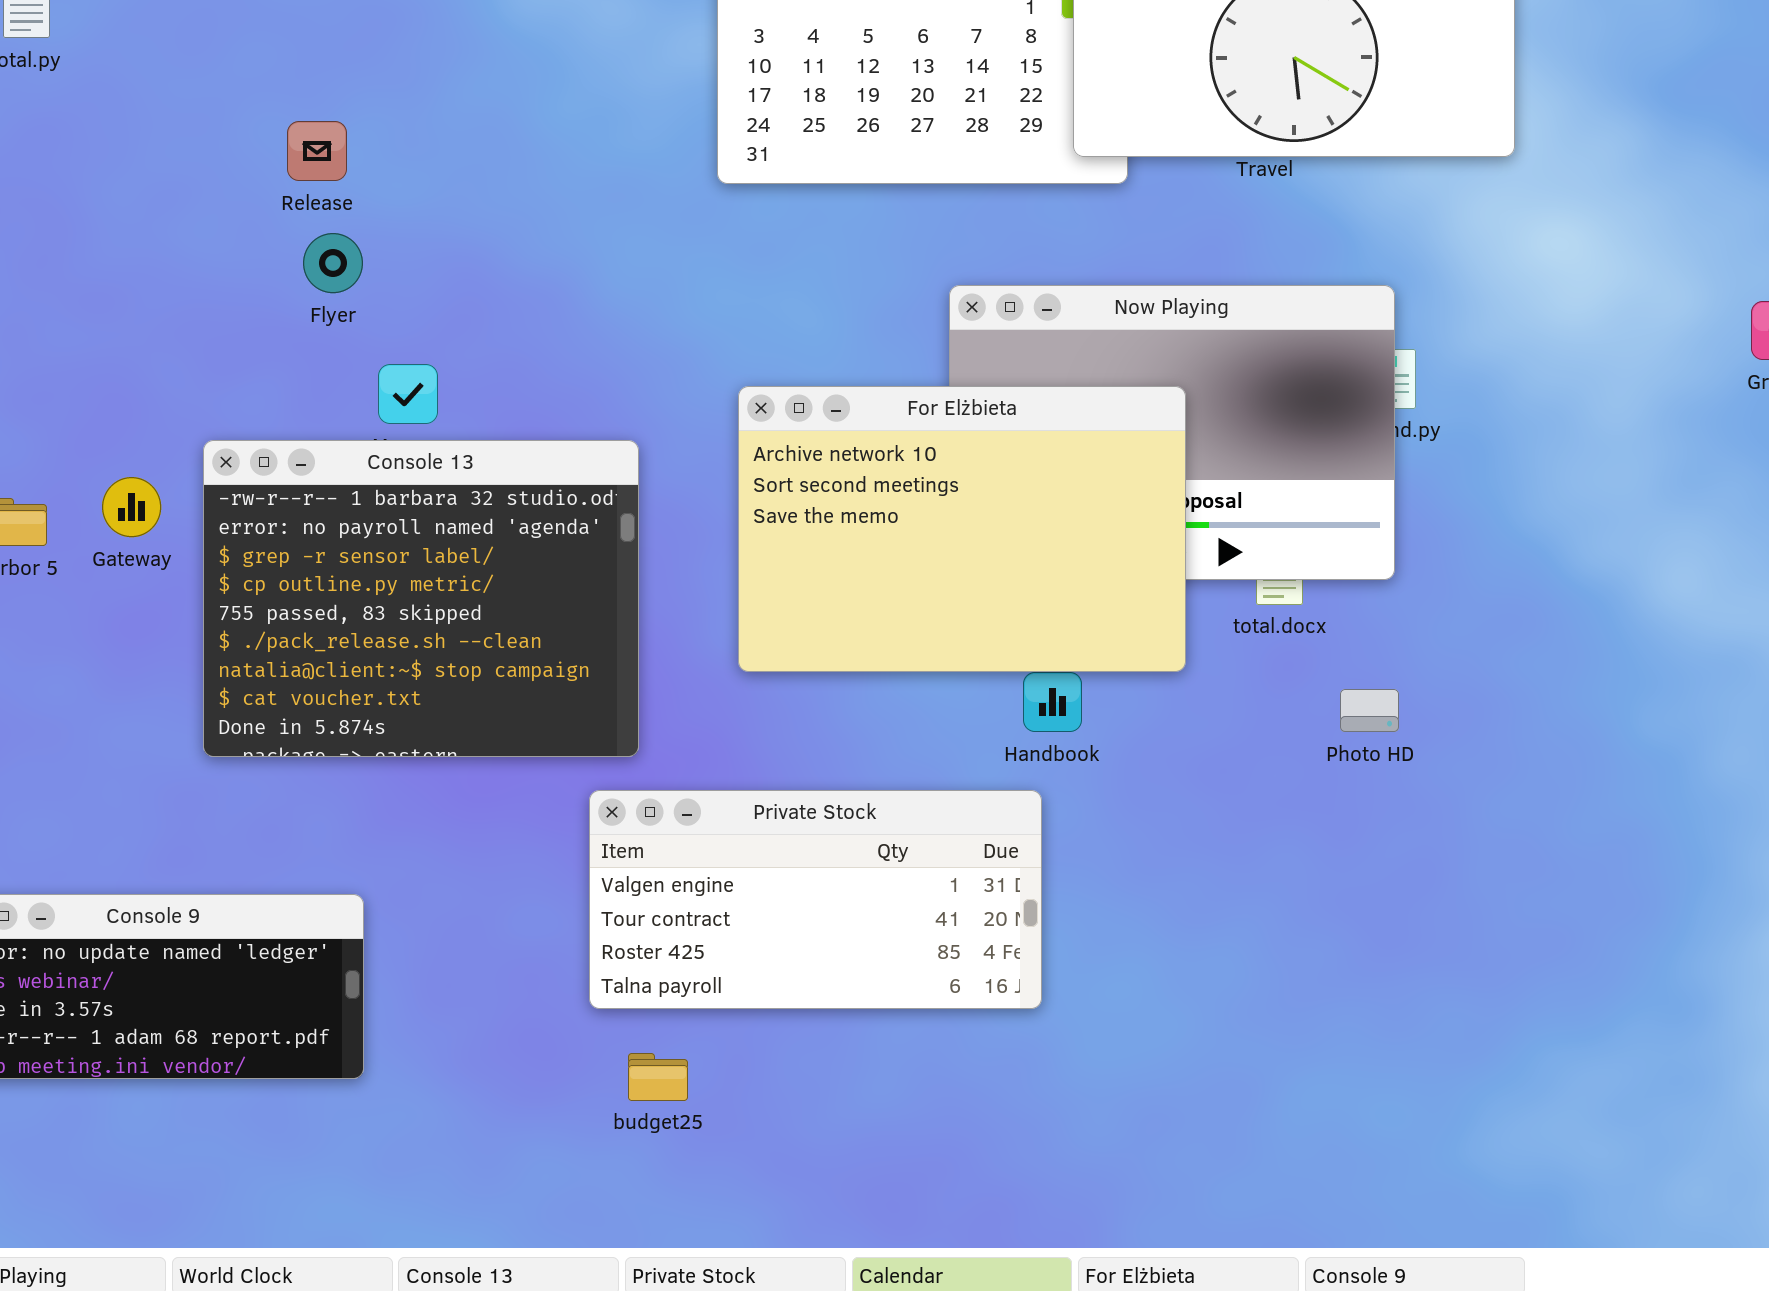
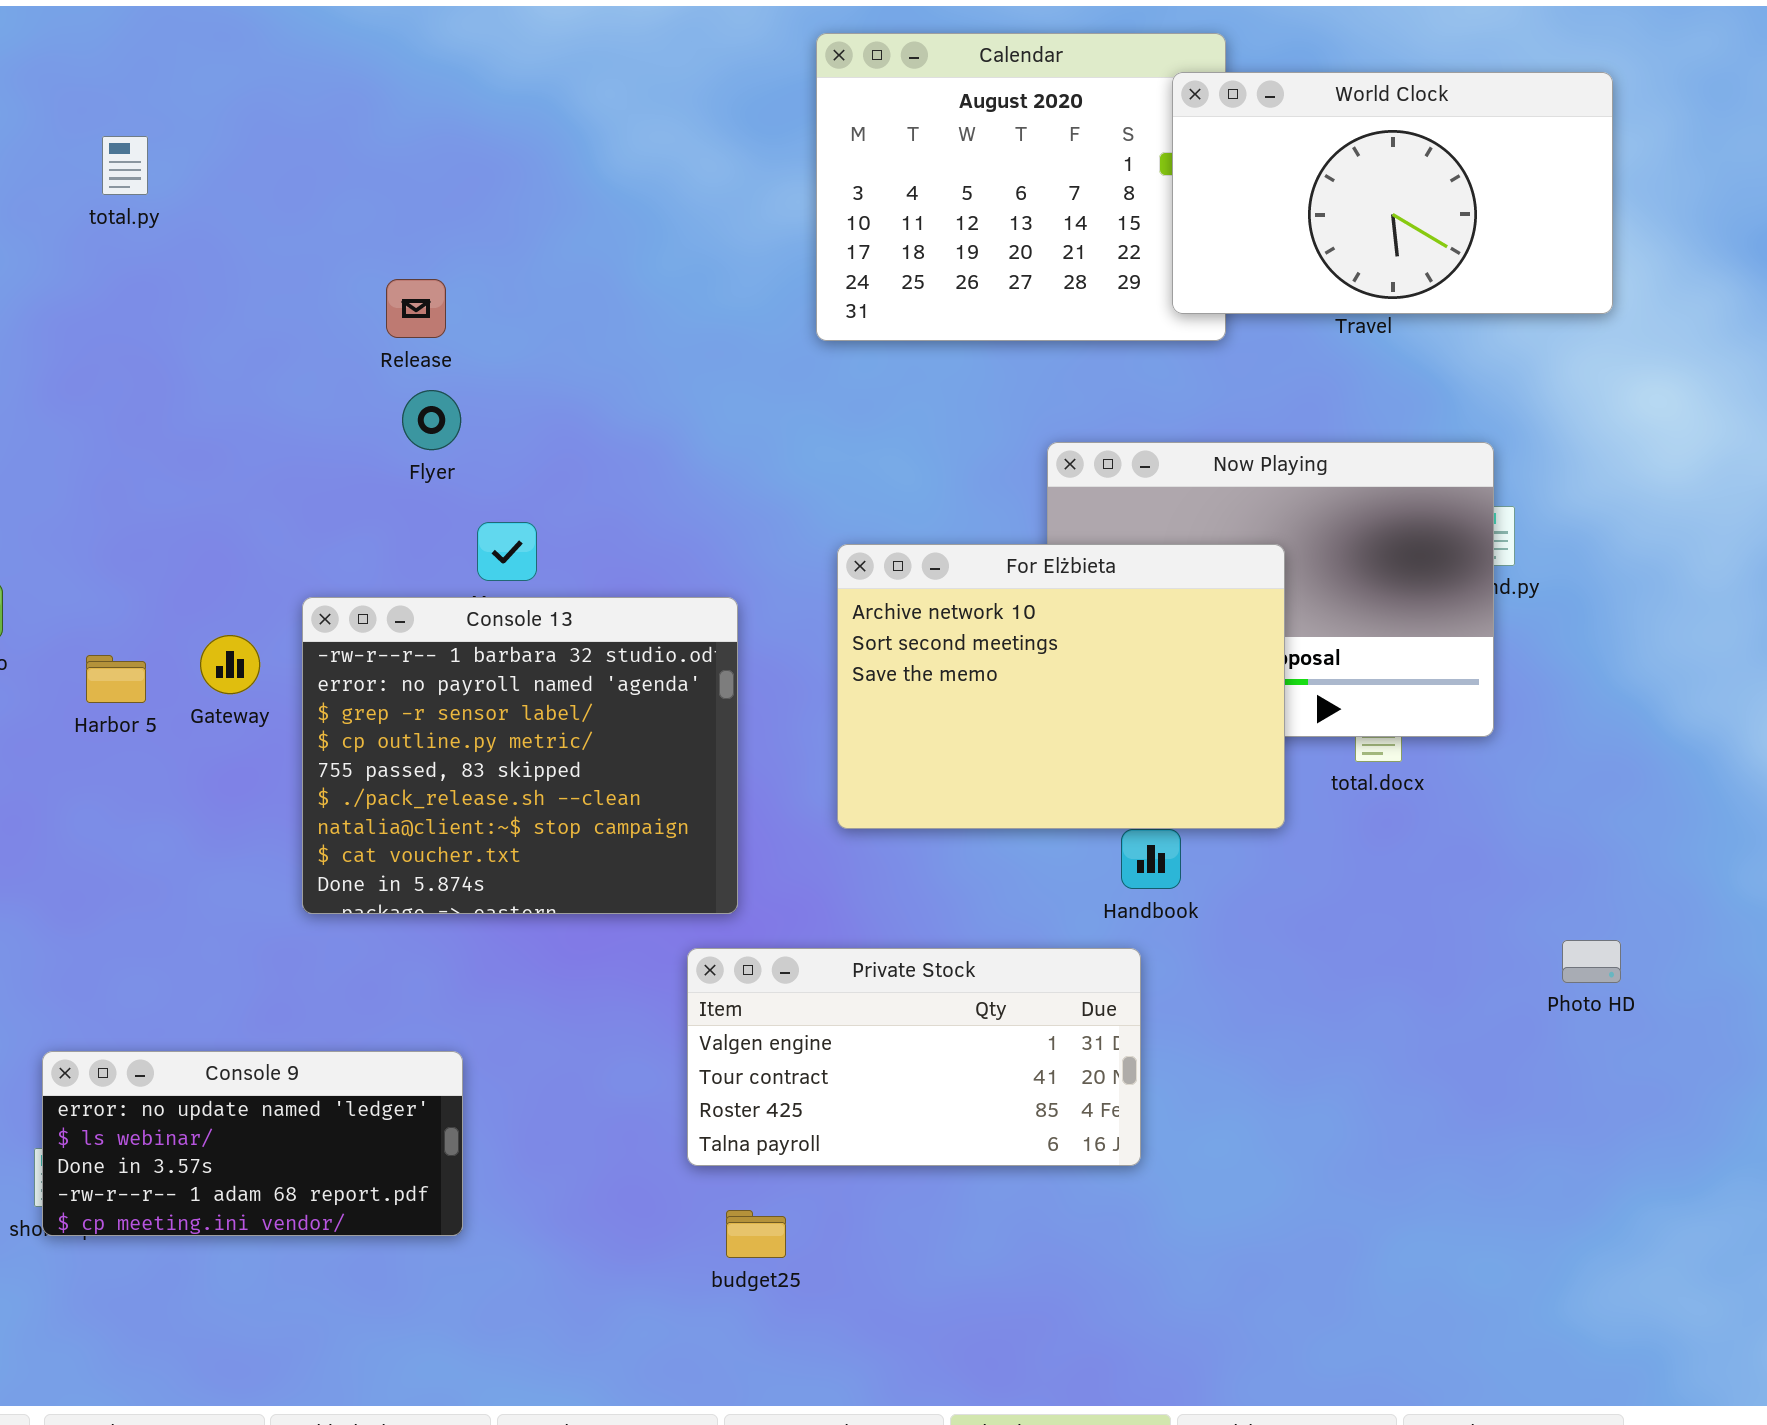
Photo HD: [1340,689,1399,732] -> [1562,940,1621,983], moved

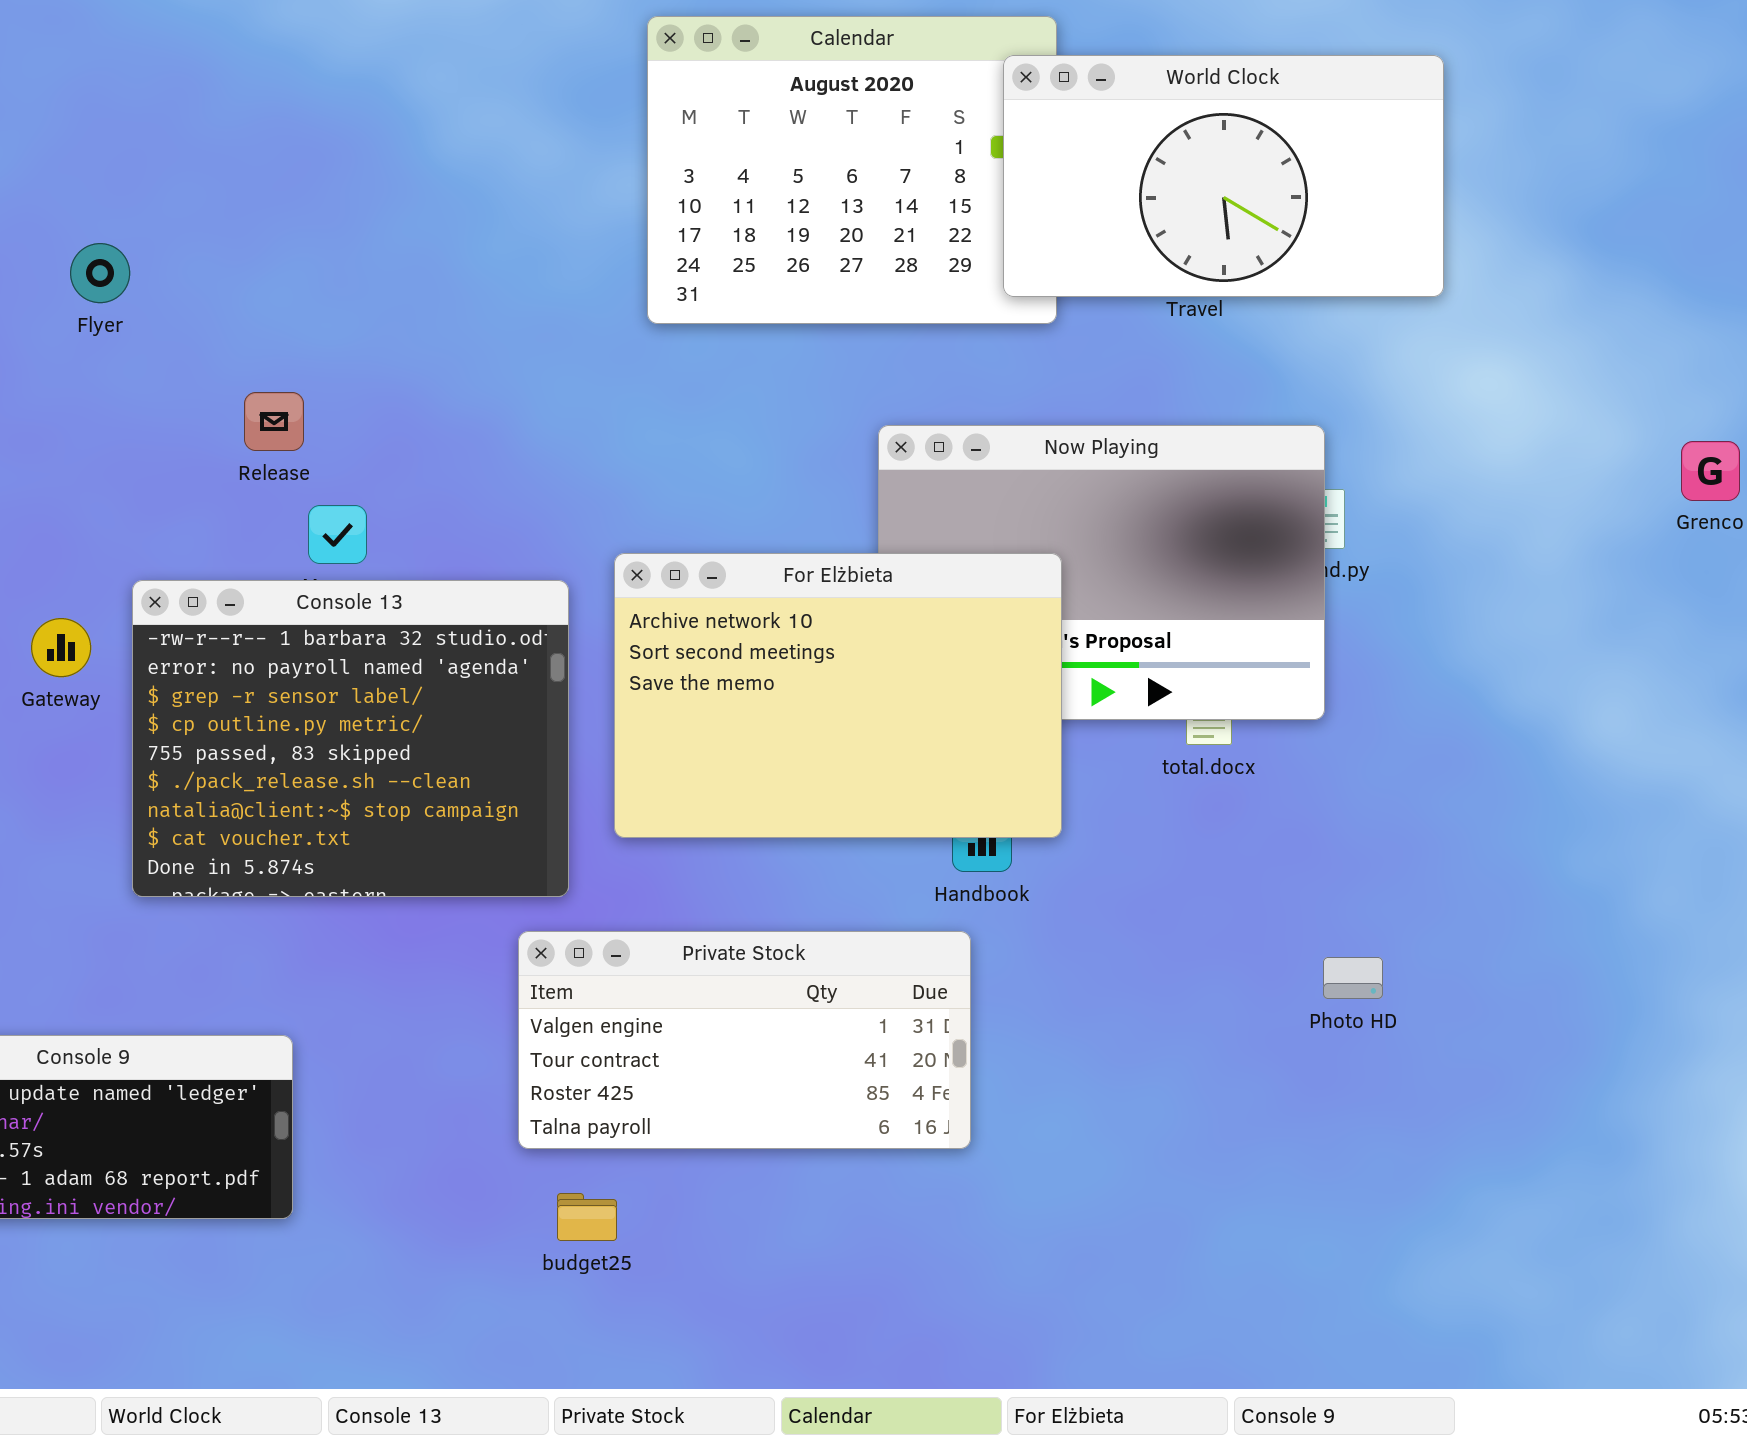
Release: [386,279,446,338] -> [244,392,304,451], moved
Flyer: [402,390,461,450] -> [70,243,130,303], moved
For Elżbieta: [837,544,1285,829] -> [614,553,1062,838], moved
Photo HD: [1562,940,1621,983] -> [1323,957,1383,999], moved

